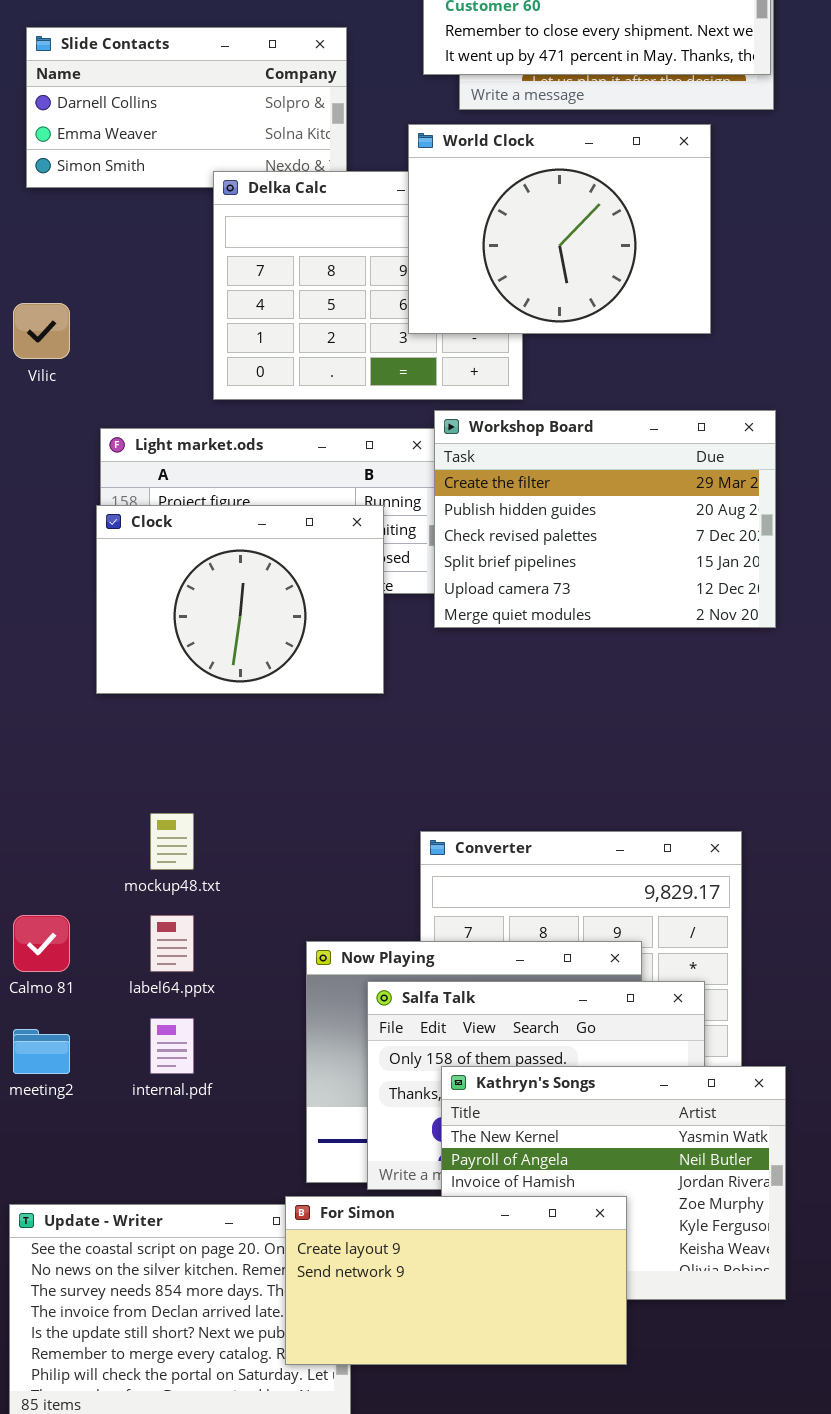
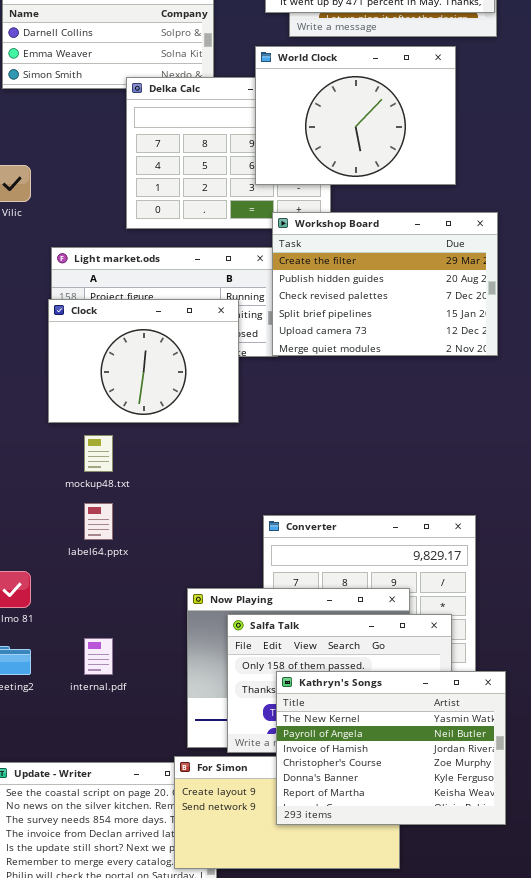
Workshop Board: [434,410,776,628] -> [272,212,498,356], moved
mockup48.txt: [150,813,194,870] -> [84,435,113,472], moved
label64.pptx: [150,915,194,972] -> [84,503,113,540], moved
Kathryn's Songs: [441,1066,786,1300] -> [276,671,506,825], raised

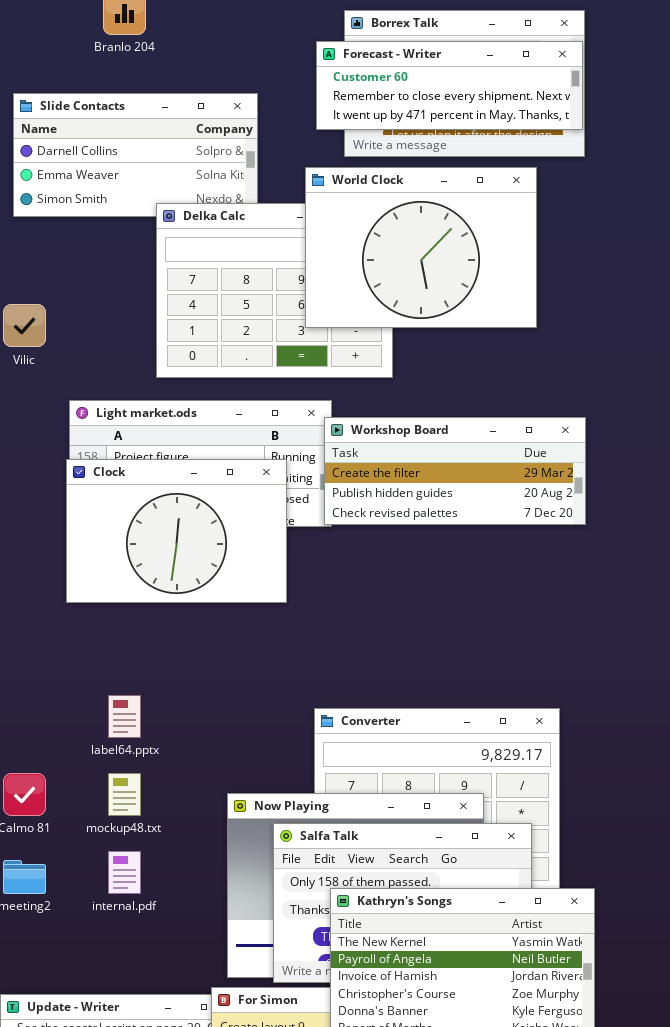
Workshop Board: [272,212,498,356] -> [324,417,586,525], resized
mockup48.txt: [84,435,113,472] -> [108,773,141,816], moved

